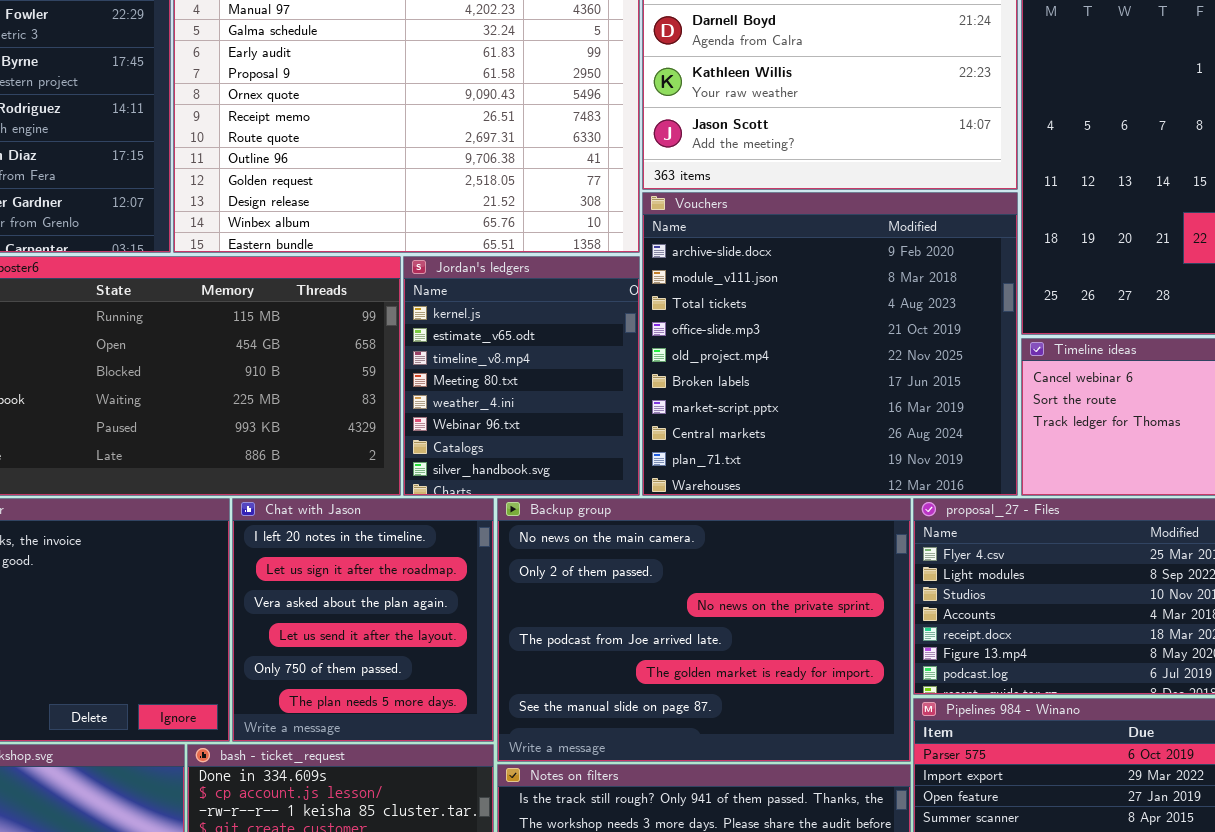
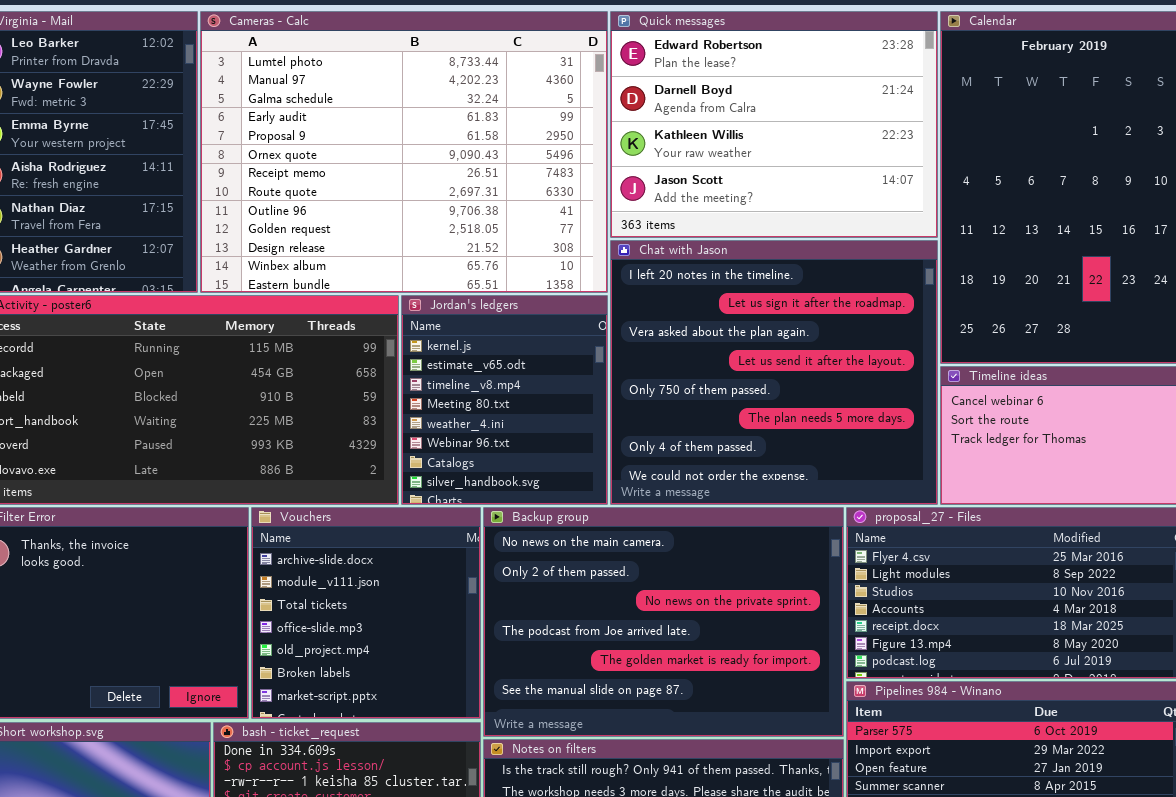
Vouchers: [642,192,1018,496] -> [251,507,481,719], moved, resized
Chat with Jason: [232,498,494,742] -> [610,240,938,505], moved, resized

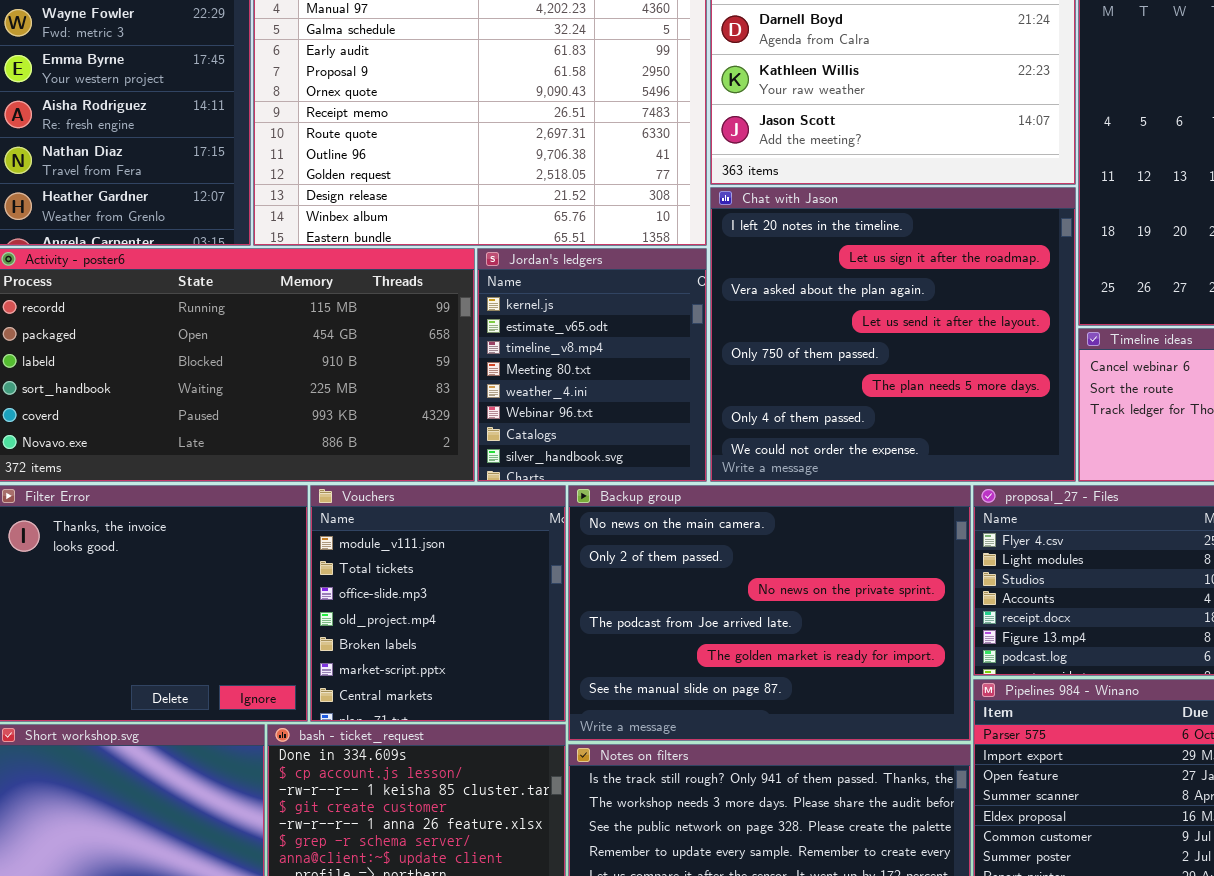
Vouchers: [251,507,481,719] -> [310,485,566,722], scrolled down 1 row

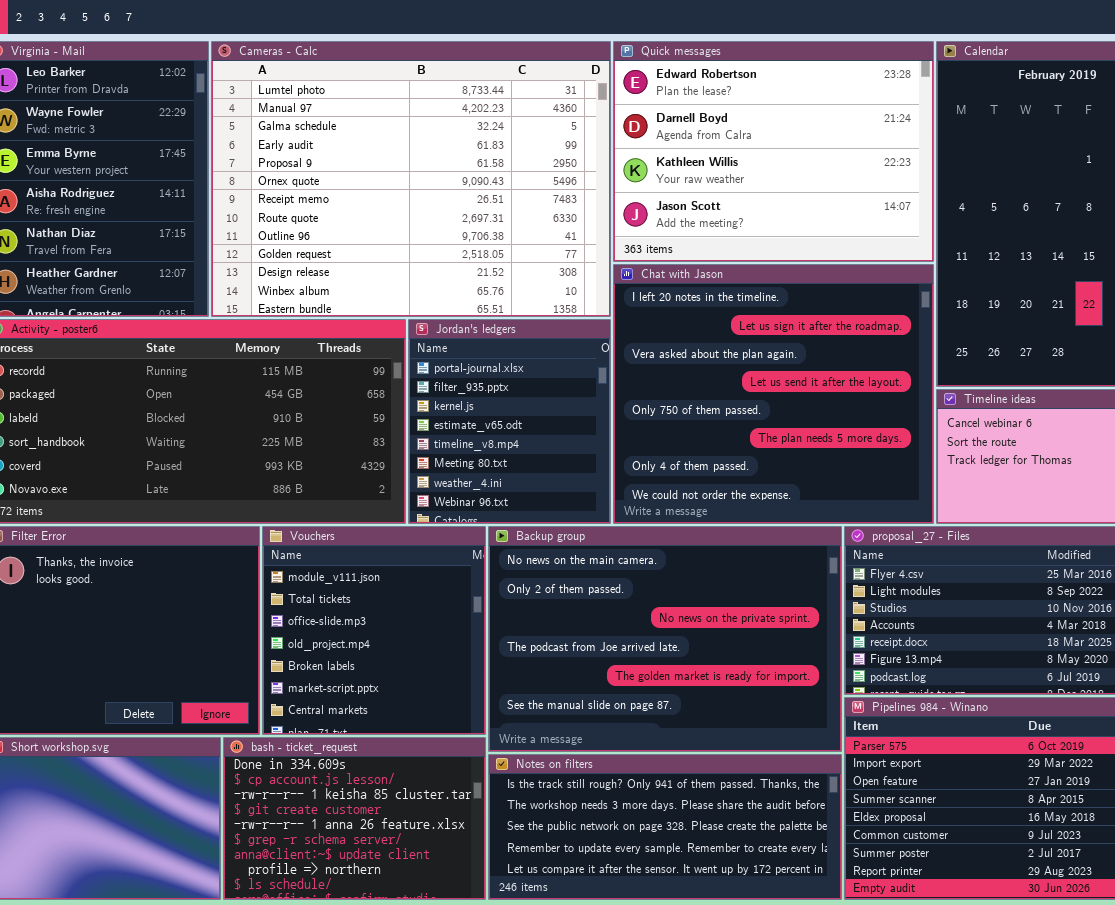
Jordan's ledgers: [477,248,707,482] -> [408,319,611,524], scrolled up 2 rows

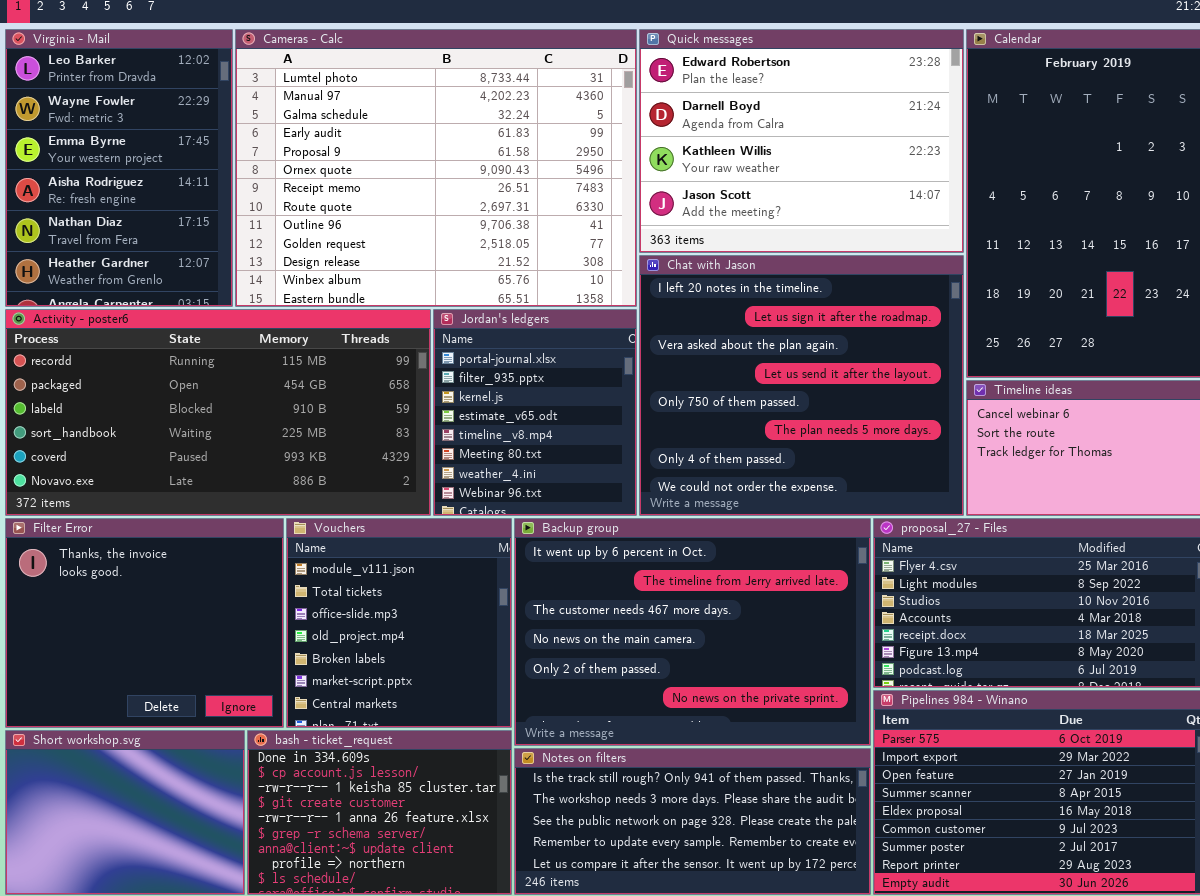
Backup group: [488,526,842,752] -> [514,518,871,746], scrolled up 3 rows

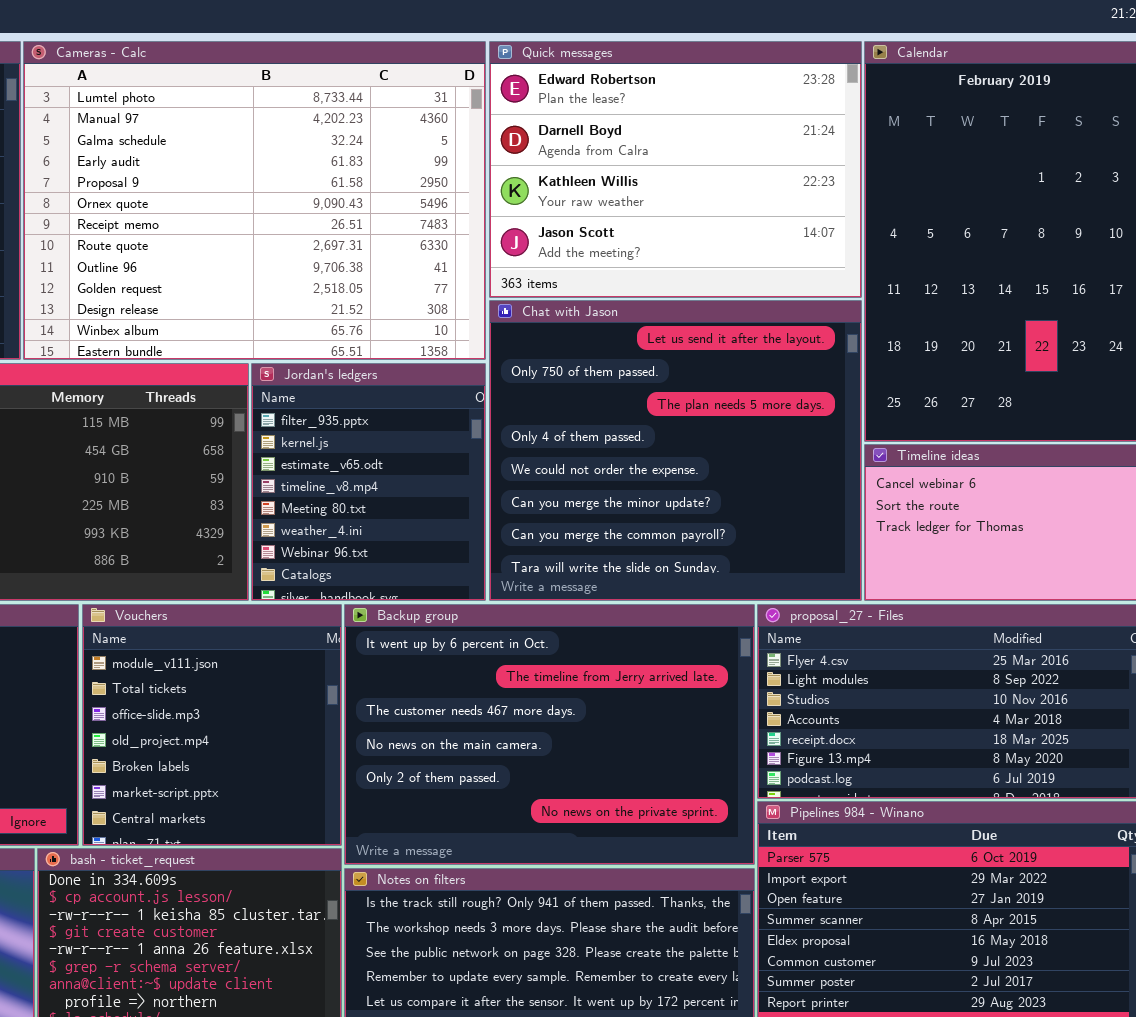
Chat with Jason: [639,255,964,516] -> [489,300,862,601], scrolled down 3 rows
Jordan's ledgers: [433,309,637,516] -> [251,363,486,601], scrolled down 1 row

